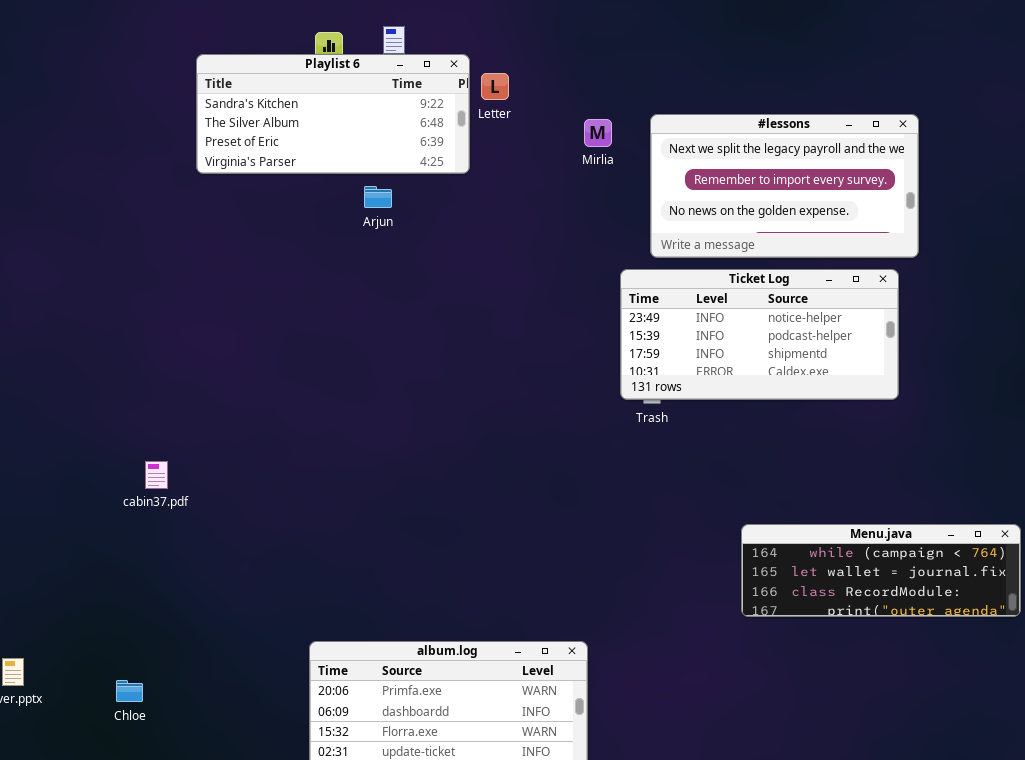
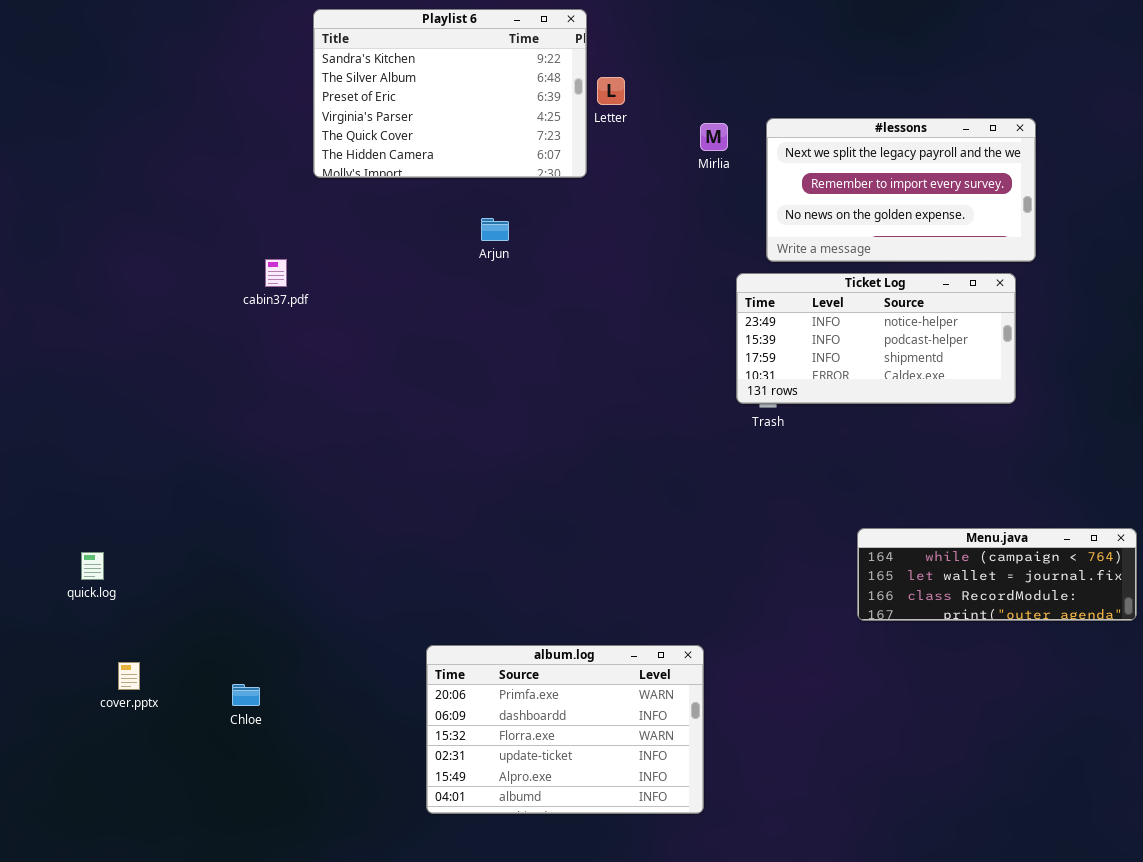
Playlist 6: [196,54,470,174] -> [313,9,587,178], resized
Arjun: [364,186,392,208] -> [481,218,509,241], moved
cabin37.pdf: [145,461,168,489] -> [265,259,287,287], moved

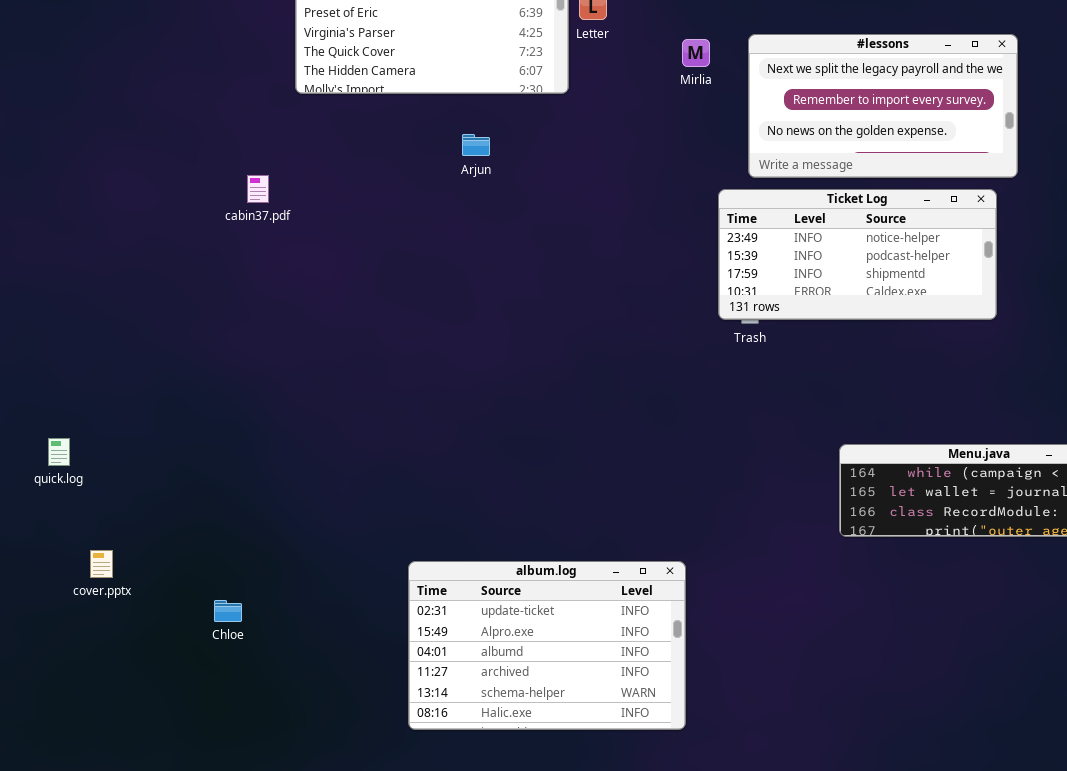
quick.log: [81,552,104,580] -> [48,438,70,466], moved
album.log: [426,645,704,814] -> [408,561,686,730], scrolled down 3 rows
cover.pptx: [118,662,140,690] -> [90,550,113,578], moved

